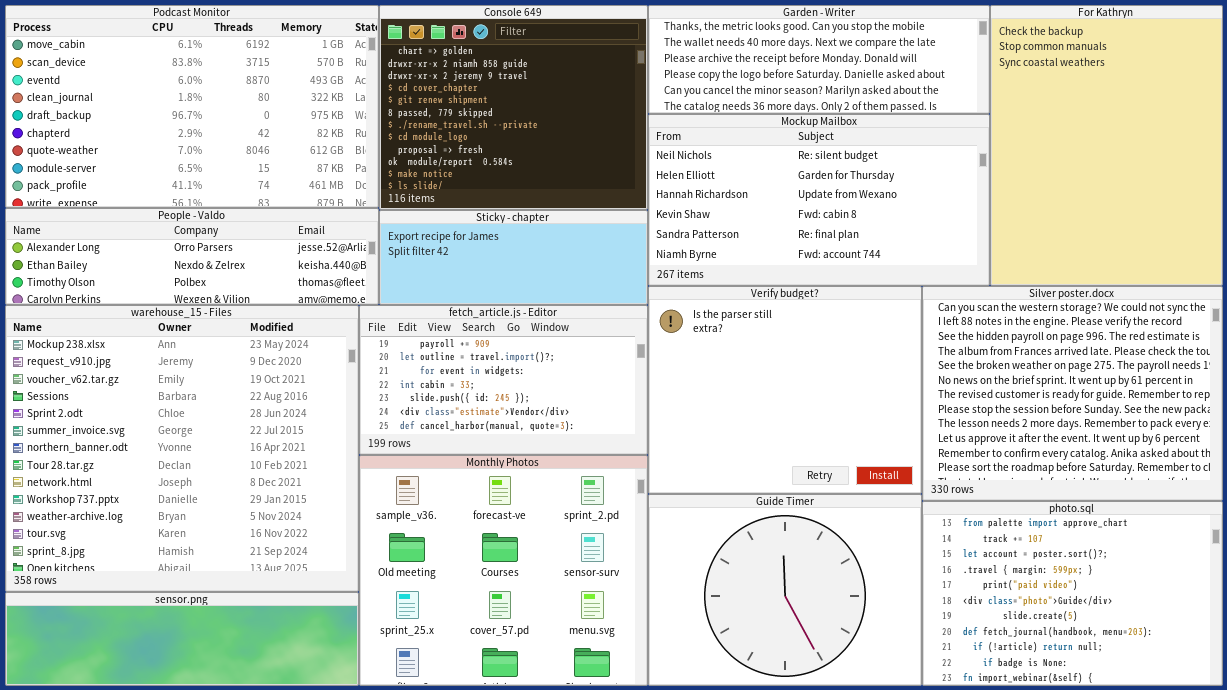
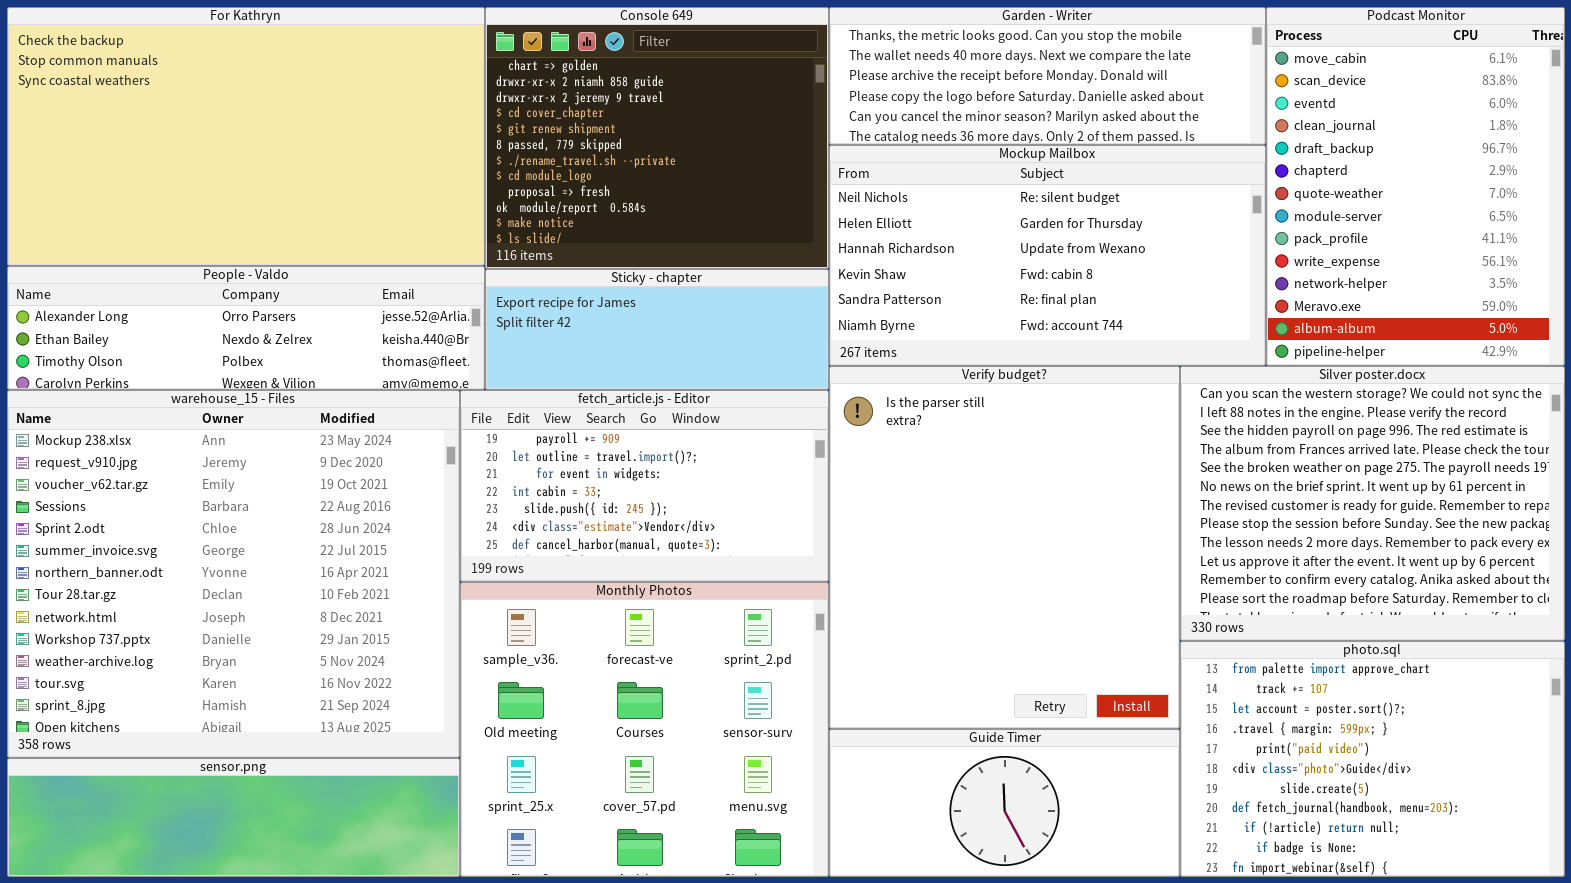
Podcast Monitor: [5,5,379,208] -> [1266,7,1565,366], moved, resized
For Kathryn: [990,5,1223,286] -> [7,7,485,266], moved, resized
Verify budget?: [648,286,922,494] -> [829,366,1180,729], resized
Guide Timer: [648,494,922,686] -> [829,729,1180,877], resized

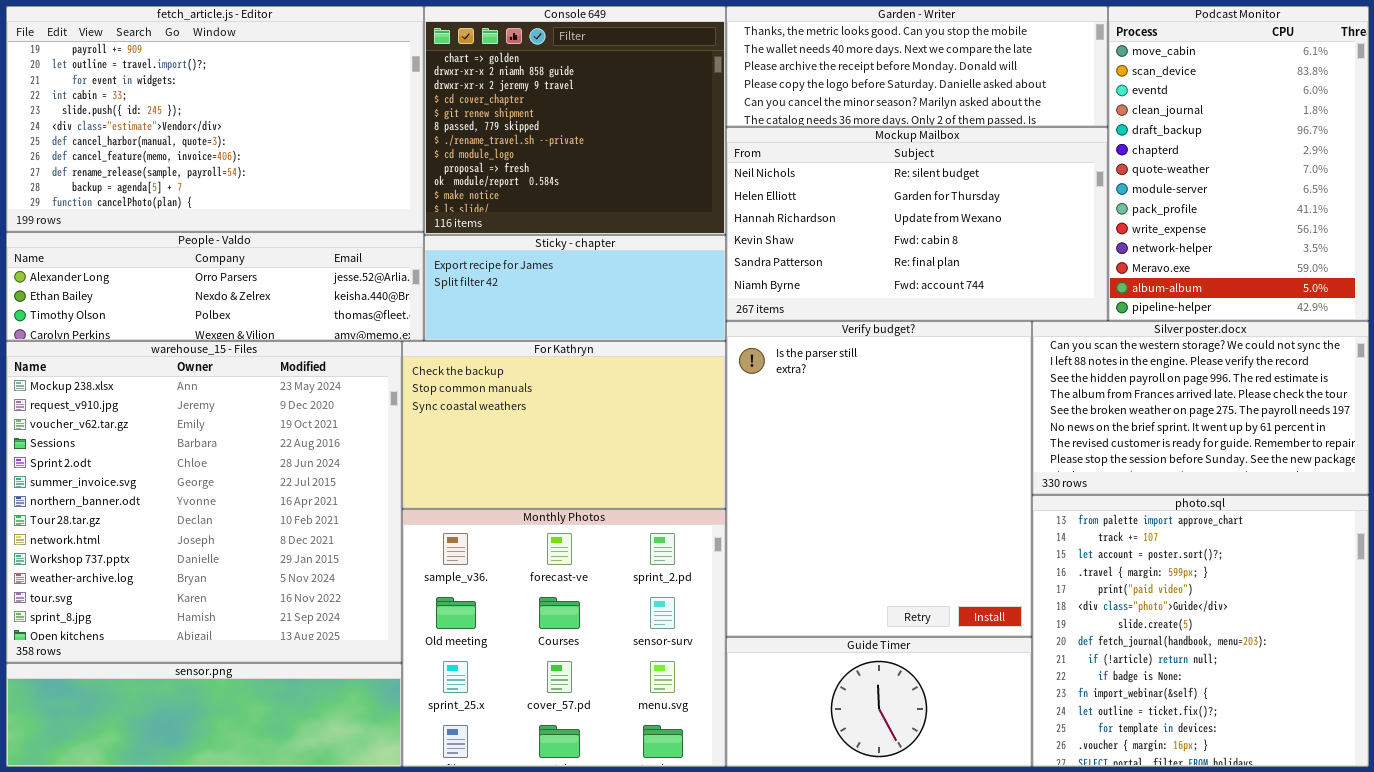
For Kathryn: [7,7,485,266] -> [402,341,726,509], moved, resized
Silver poster.docx: [1180,366,1565,641] -> [1032,321,1369,495], resized
fetch_article.js - Editor: [460,390,829,582] -> [6,6,424,232], moved, resized
photo.sql: [1180,641,1565,877] -> [1032,495,1369,767], resized

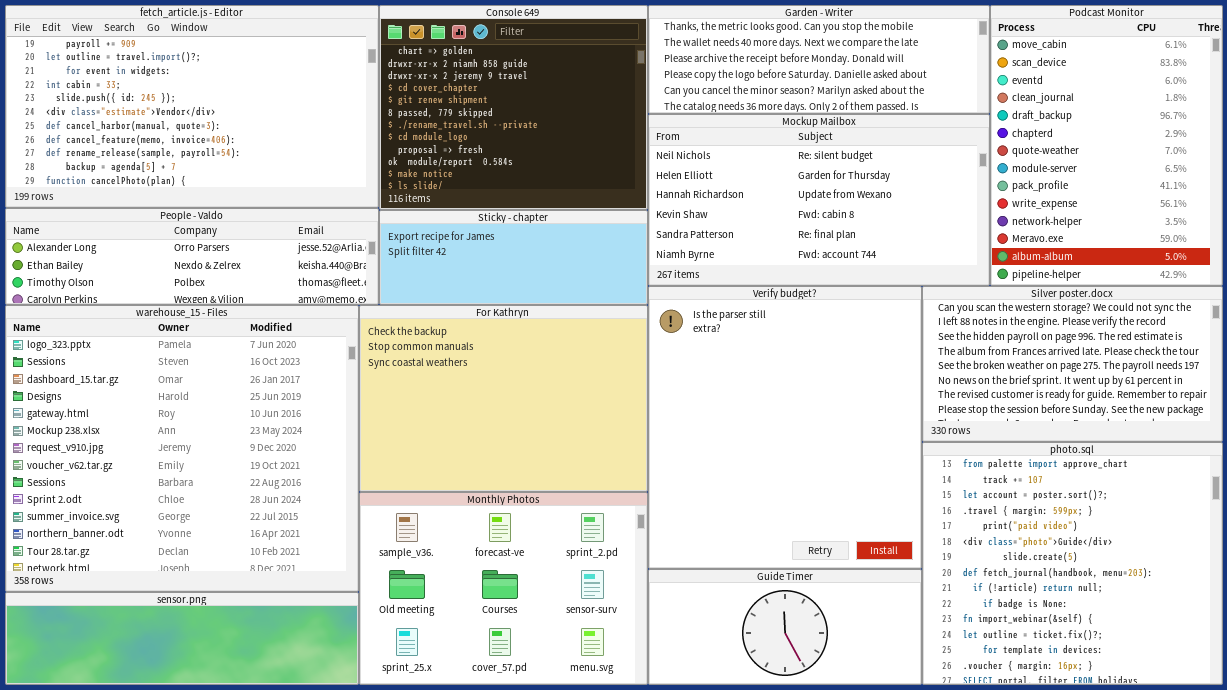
warehouse_15 - Files: [6,341,402,663] -> [5,305,359,592], scrolled up 5 rows
For Kathryn: [402,341,726,509] -> [359,305,648,492], resized
Monthly Photos: [402,509,726,767] -> [359,492,648,685], resized

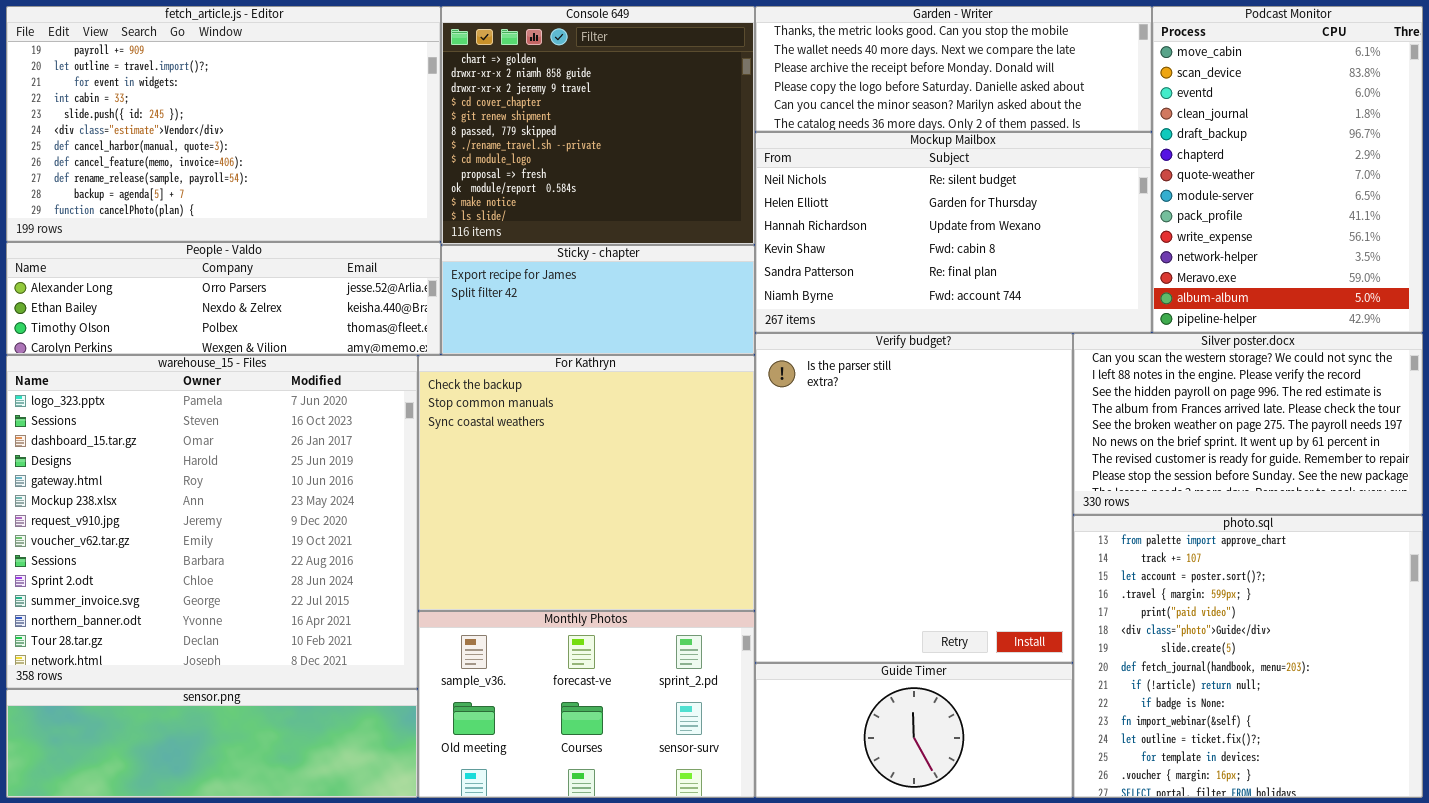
For Kathryn: [359,305,648,492] -> [418,355,755,611], resized
Monthly Photos: [359,492,648,685] -> [418,611,755,798], resized

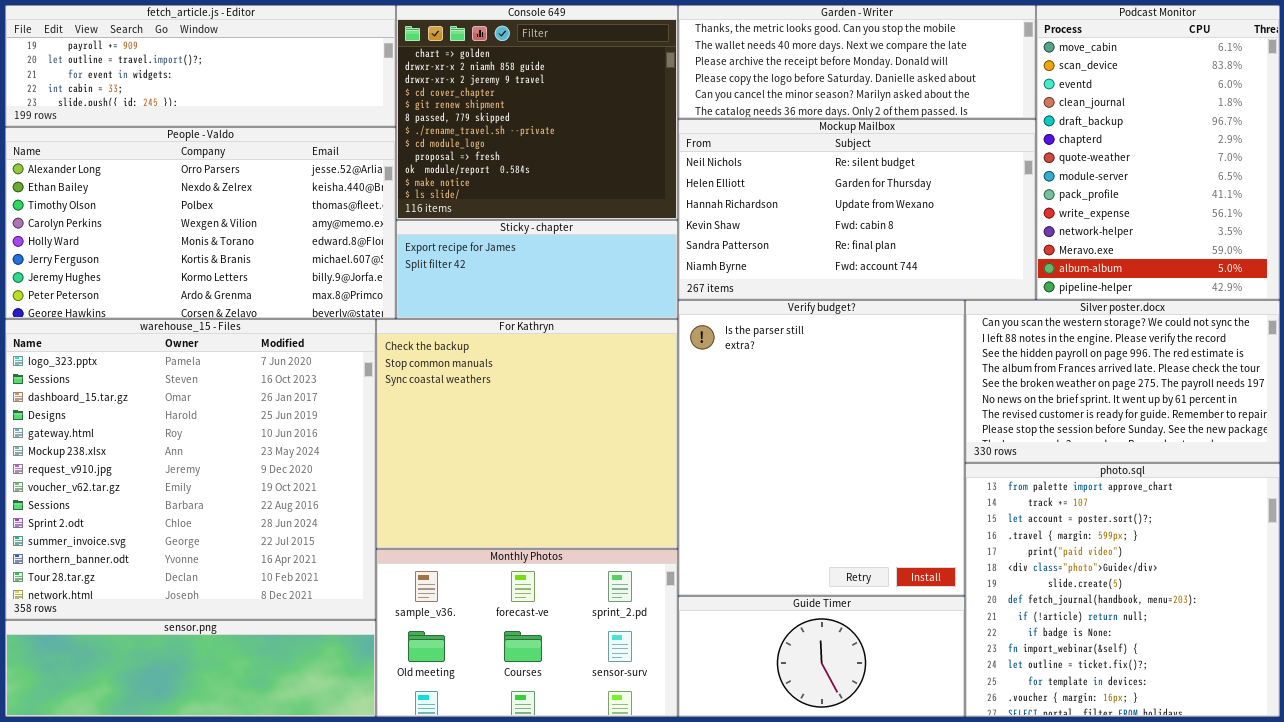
fetch_article.js - Editor: [6,6,441,242] -> [5,5,396,127], resized
People - Valdo: [6,242,441,355] -> [5,127,396,319], resized

